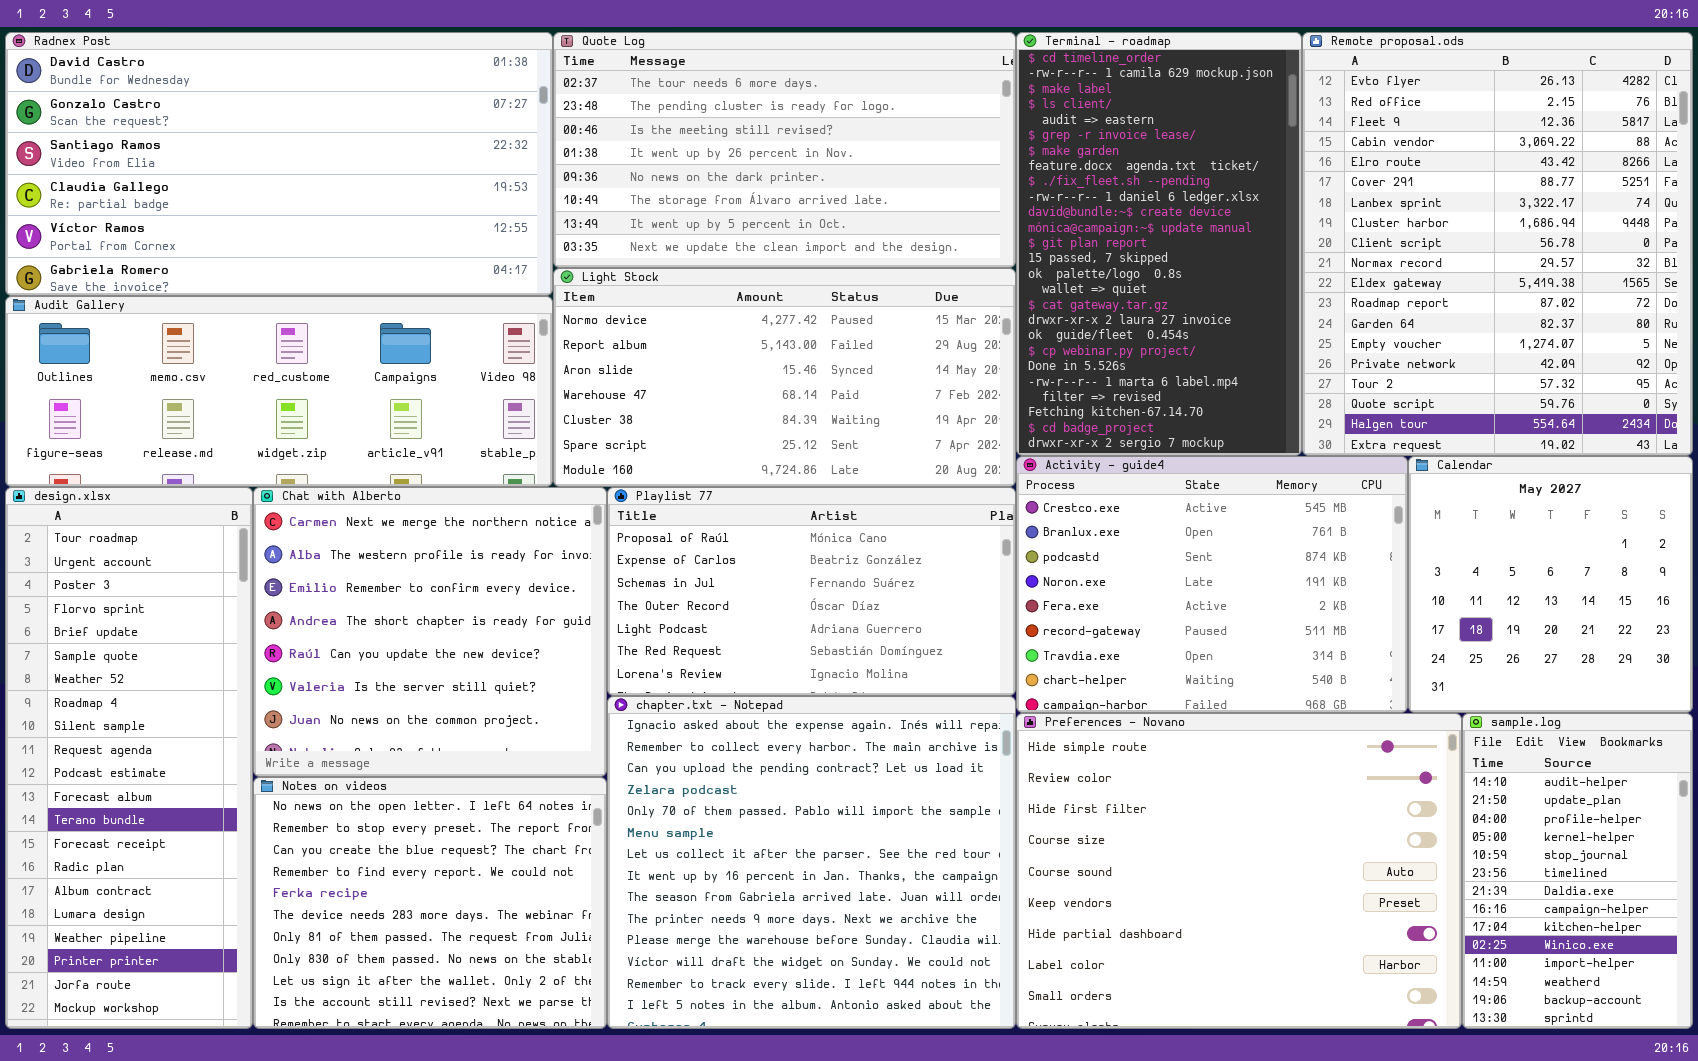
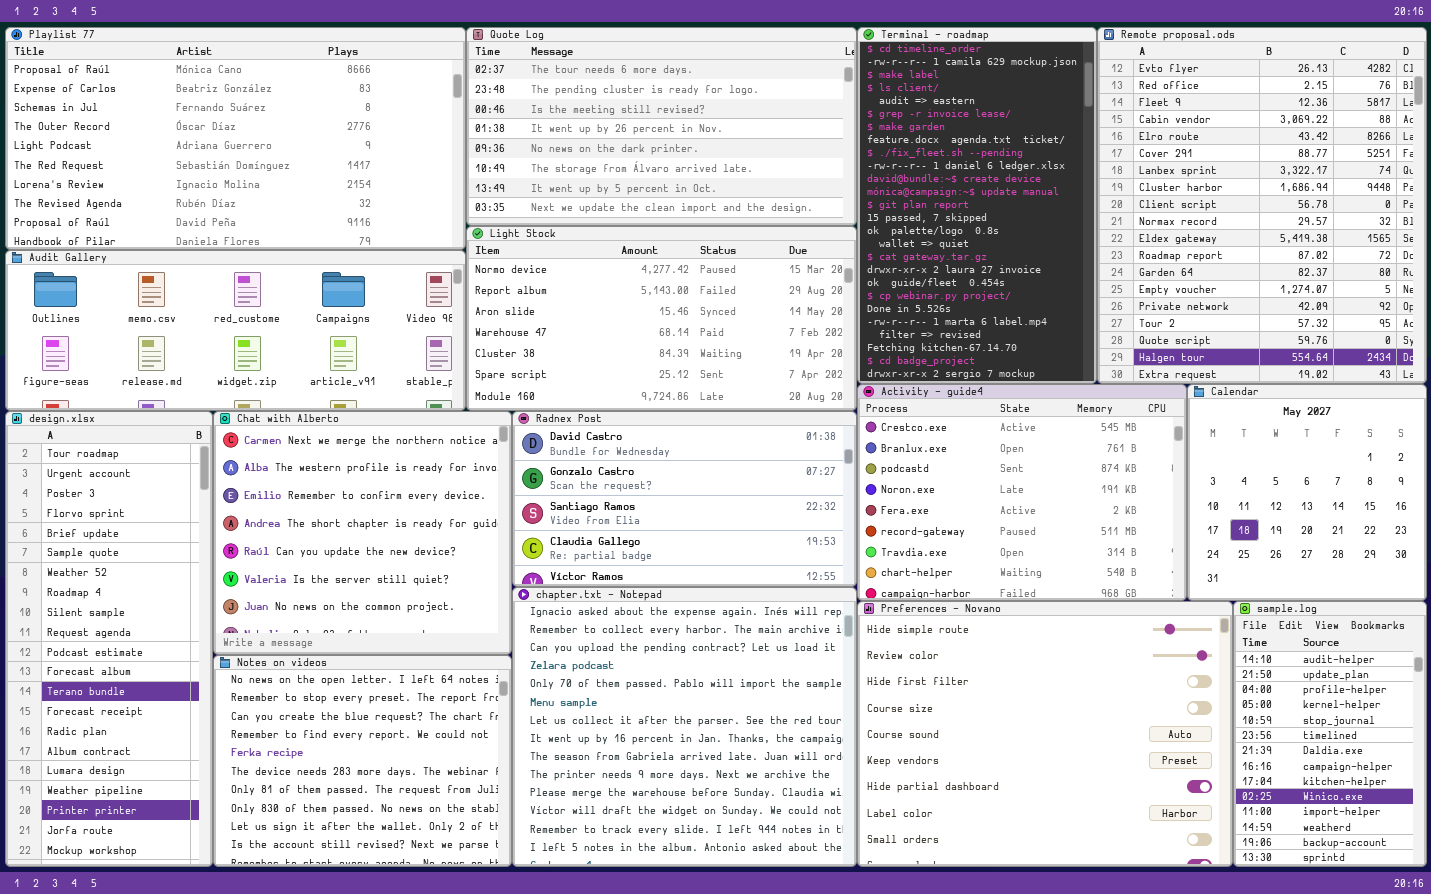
Radnex Post: [5,32,553,296] -> [512,411,857,587], moved, resized
Playlist 77: [607,487,1016,696] -> [5,27,466,250], moved, resized

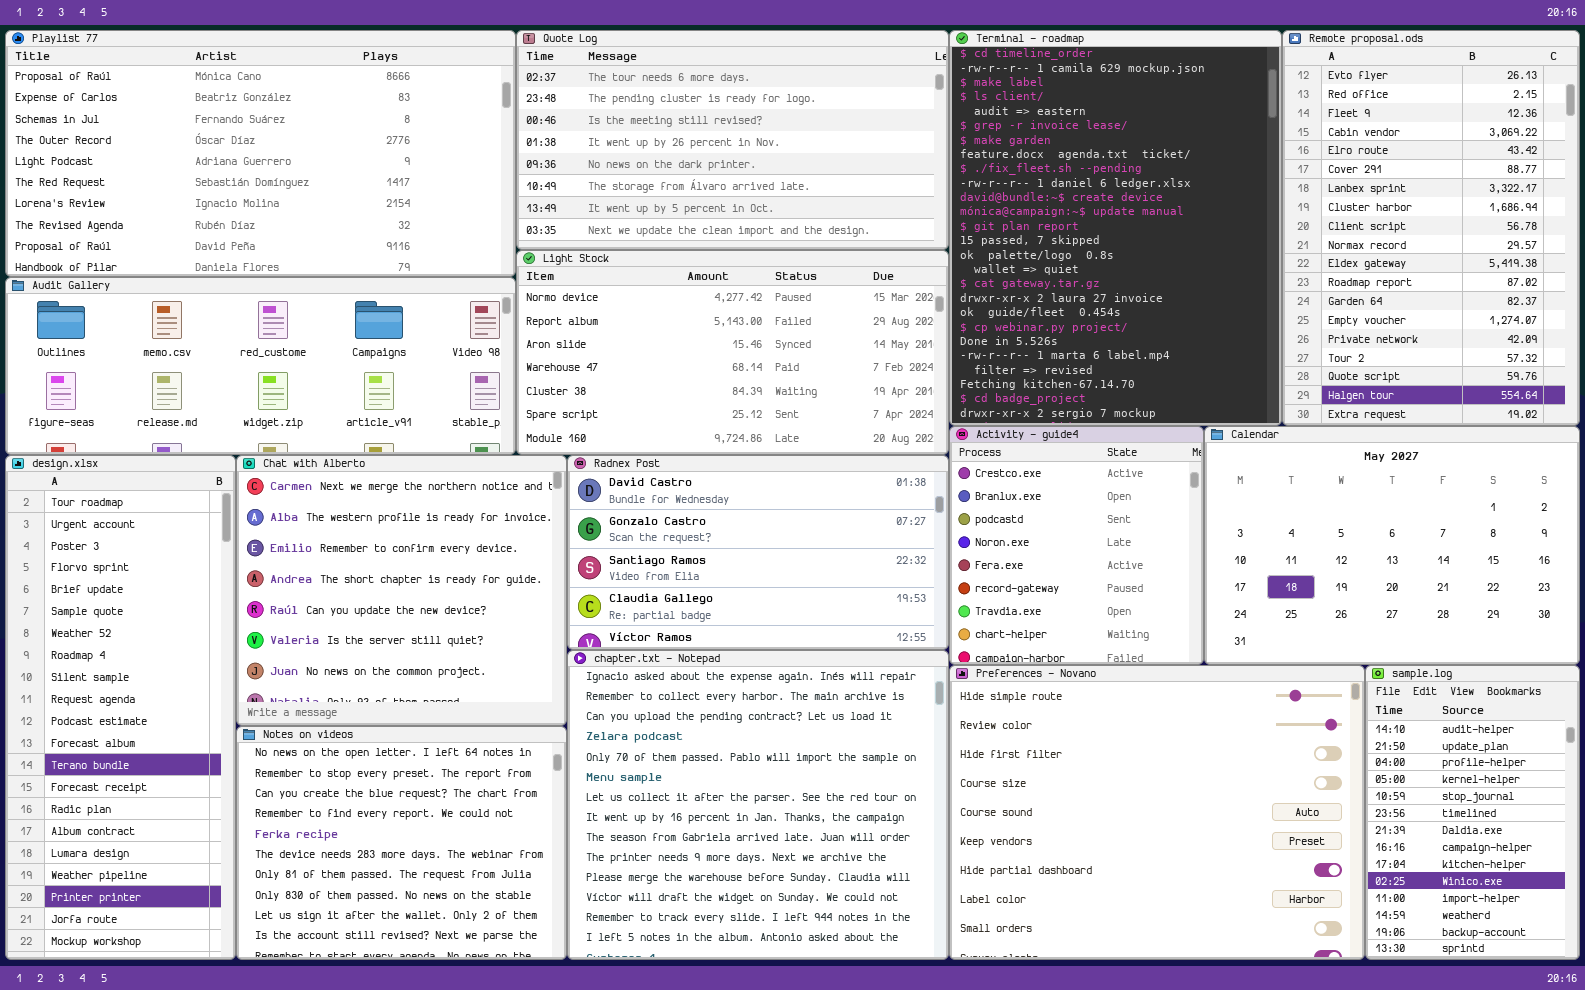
Terminal - roadmap: [857,27,1097,384] -> [949,30,1282,426], resized
Remote proposal.ods: [1097,27,1427,384] -> [1282,30,1580,426], resized
Activity - guide4: [857,384,1187,601] -> [949,426,1204,665], resized
Calendar: [1187,384,1427,601] -> [1204,426,1580,665], resized

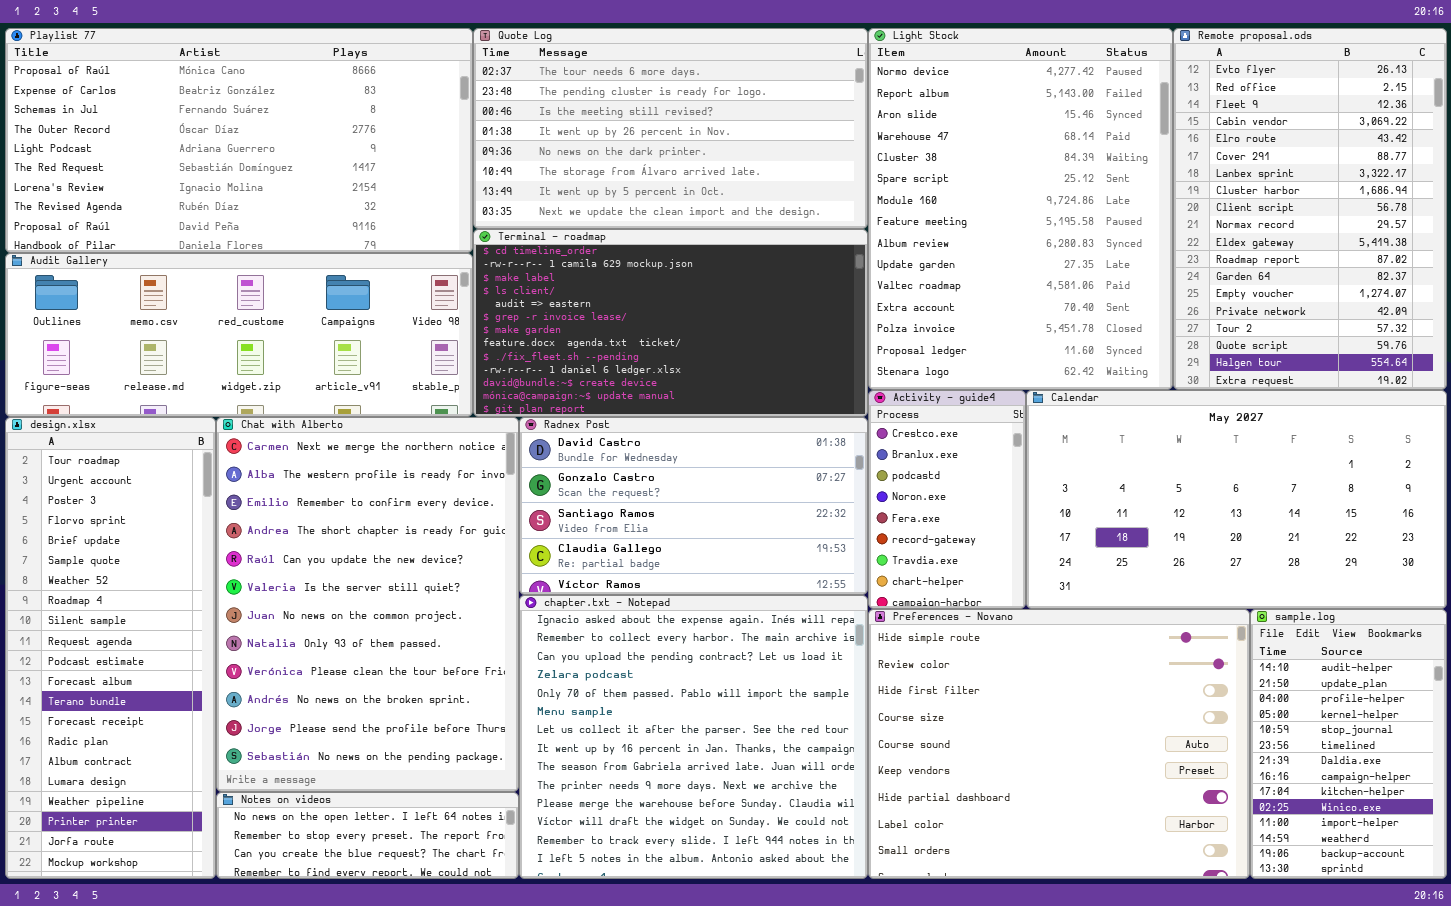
Terminal - roadmap: [949,30,1282,426] -> [473,229,868,417], moved, resized
Light Stock: [516,250,949,455] -> [868,28,1173,390], moved, resized
Activity - guide4: [949,426,1204,665] -> [868,390,1026,609], resized
Calendar: [1204,426,1580,665] -> [1026,390,1447,609], resized
Chat with Alberto: [236,455,567,726] -> [216,417,519,792], resized
Notes on videos: [236,726,567,960] -> [216,792,519,879], resized

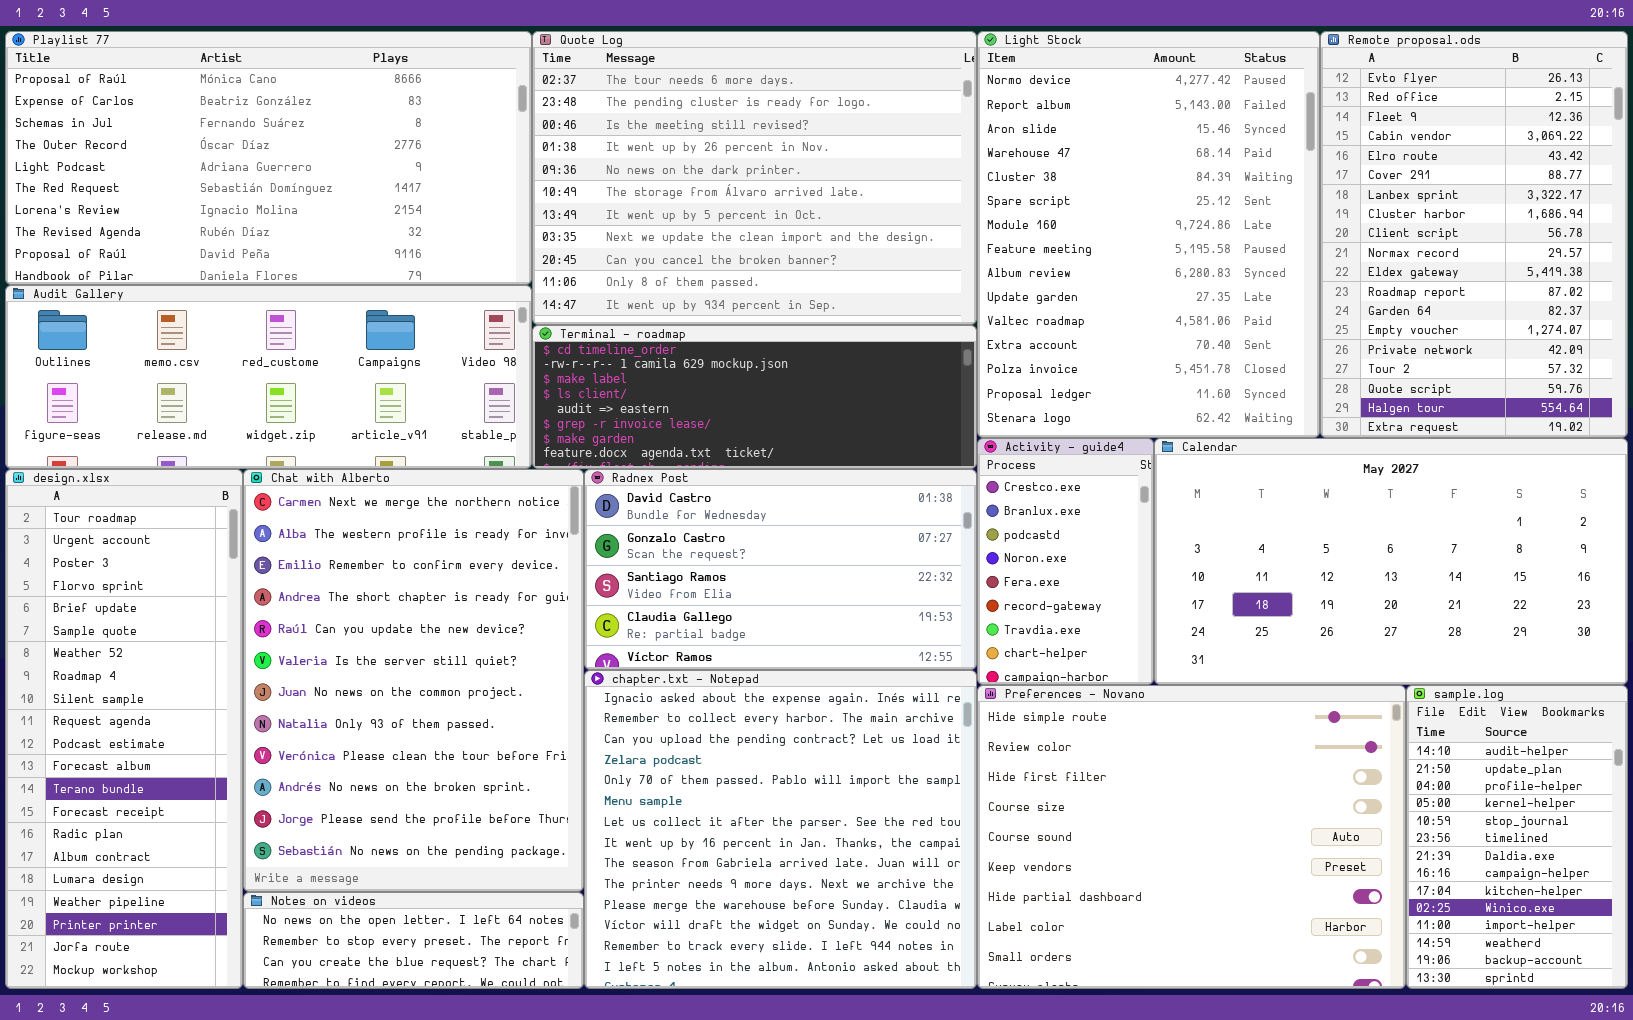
Quote Log: [473,28,868,229] -> [532,31,977,325], resized
Terminal - roadmap: [473,229,868,417] -> [532,325,977,469], resized

